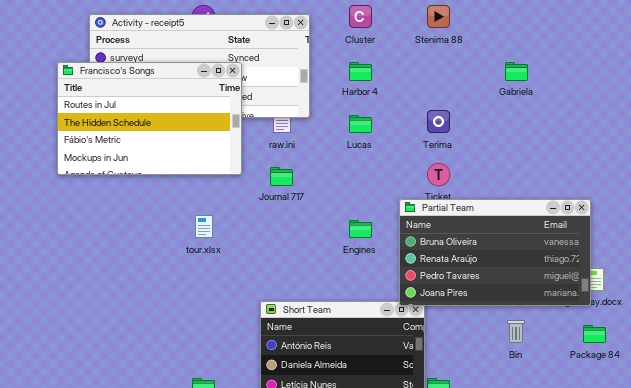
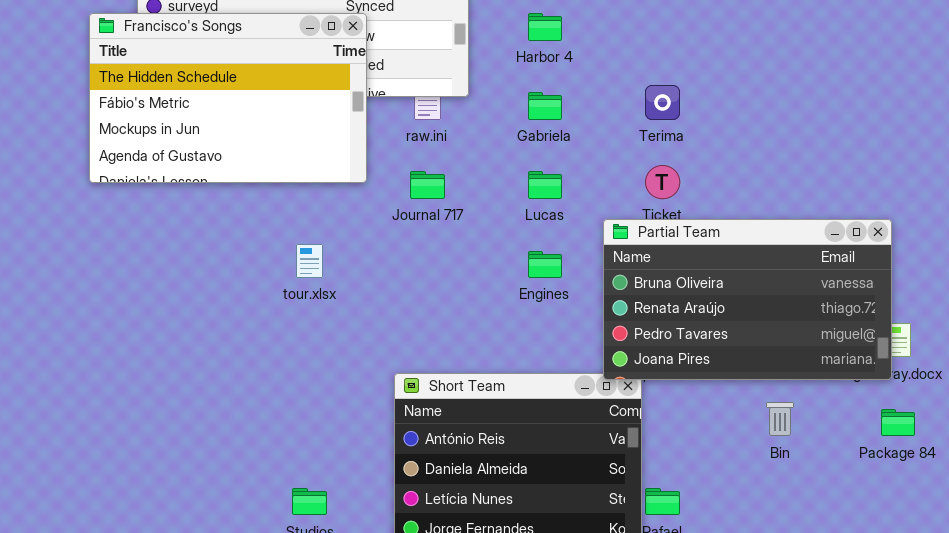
Francisco's Songs: [57,62,242,175] -> [89,13,367,183], scrolled down 1 row
Gabriela: [505,62,528,81] -> [528,92,562,120], moved
Lucas: [349,115,372,133] -> [528,171,562,199], moved

